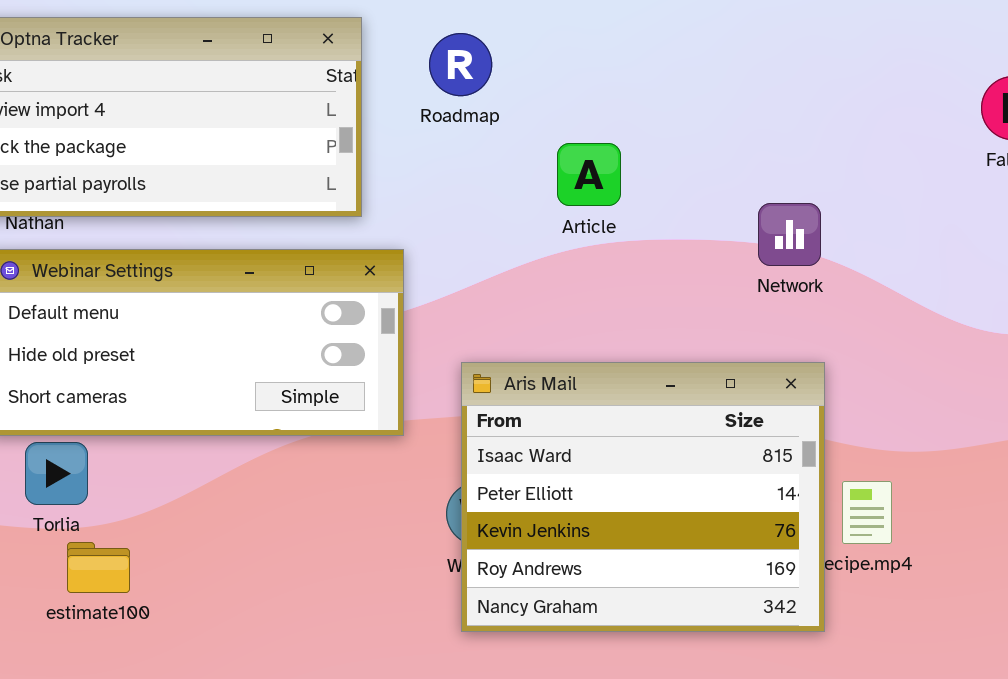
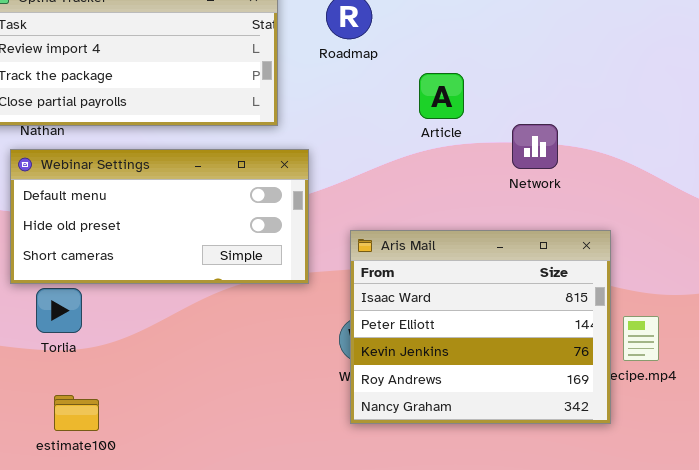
Network: [758,203,821,266] -> [512,124,558,169], moved
estimate100: [67,542,130,593] -> [54,395,99,431], moved

